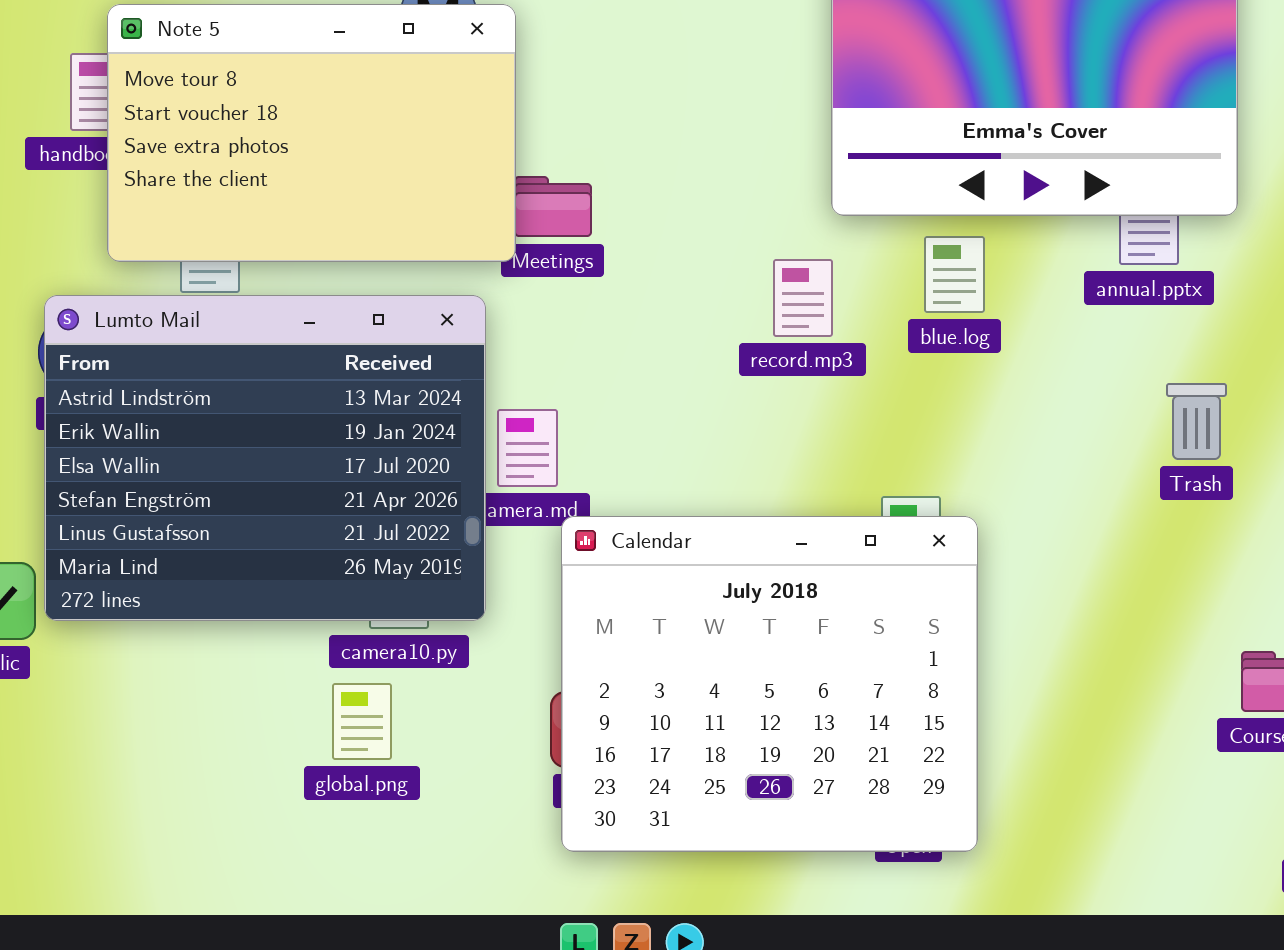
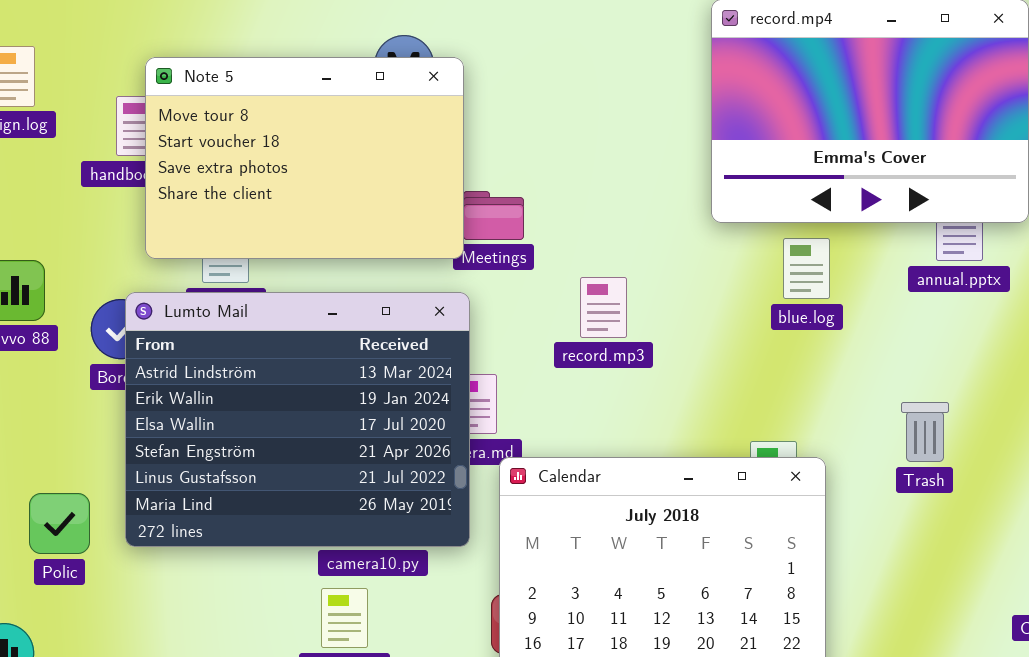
record.mp3: [773,259,833,337] -> [580,277,627,338], moved
Lumto Mail: [44,295,486,621] -> [125,292,470,547], moved
Trash: [1166,383,1227,460] -> [901,402,949,462], moved

